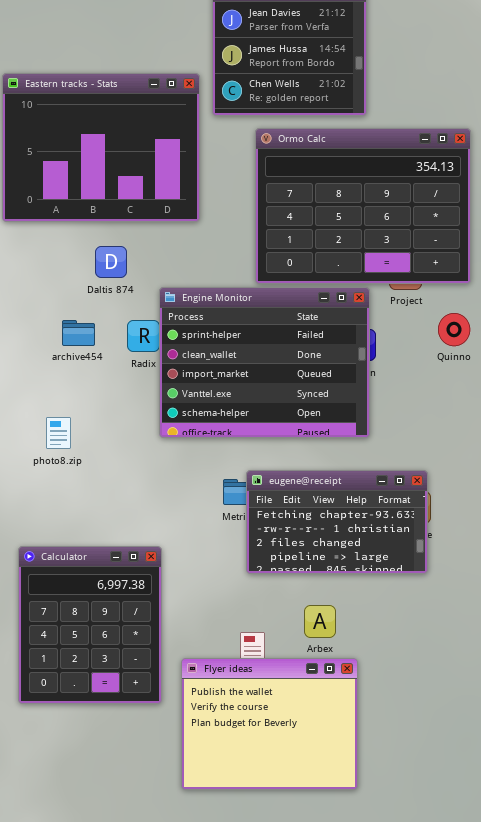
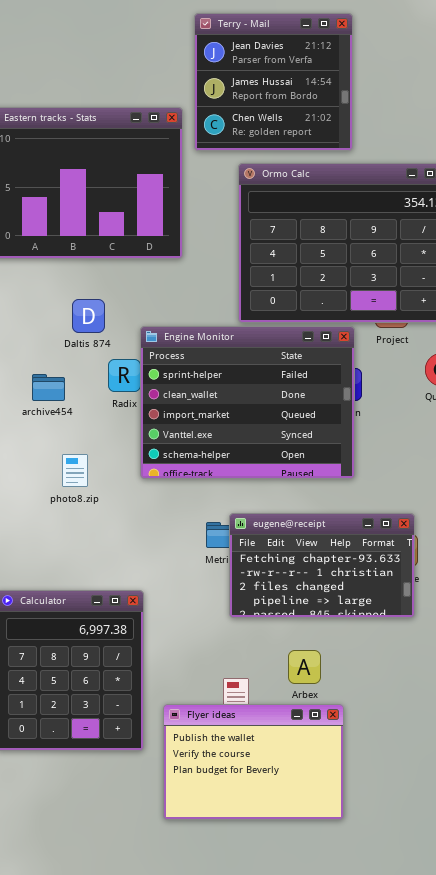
Daltis 874: [95,246,127,278] -> [72,299,105,333], moved
archive454: [62,320,95,346] -> [32,374,65,401], moved
photo8.zip: [46,417,71,449] -> [62,454,88,487], moved
Flyer ideas: [181,658,358,790] -> [163,704,344,820], resized

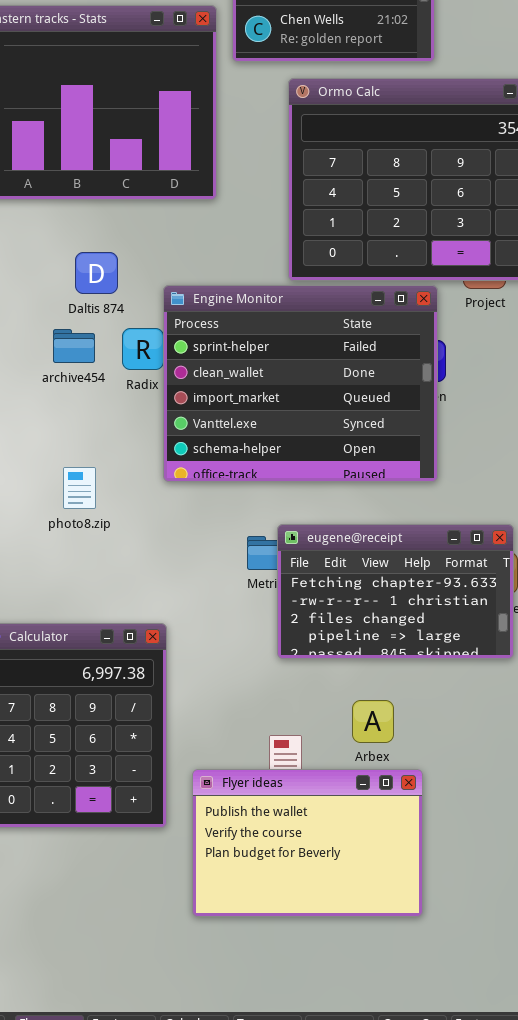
archive454: [32,374,65,401] -> [53,329,95,363], moved
photo8.zip: [62,454,88,487] -> [63,467,96,509], moved

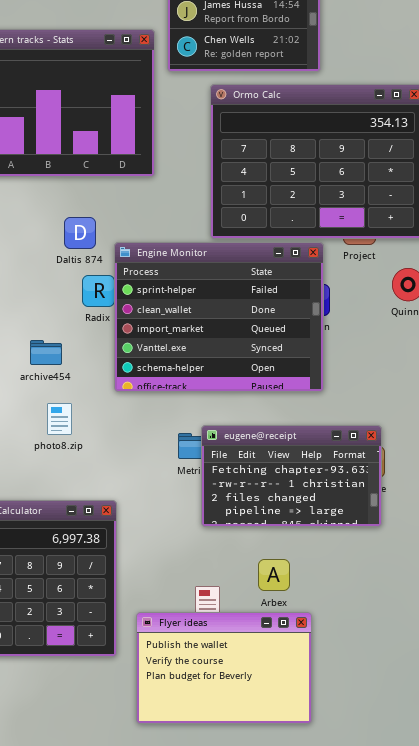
Daltis 874: [75,252,118,294] -> [64,217,96,249], moved
archive454: [53,329,95,363] -> [30,340,62,365], moved
photo8.zip: [63,467,96,509] -> [47,403,72,435], moved

